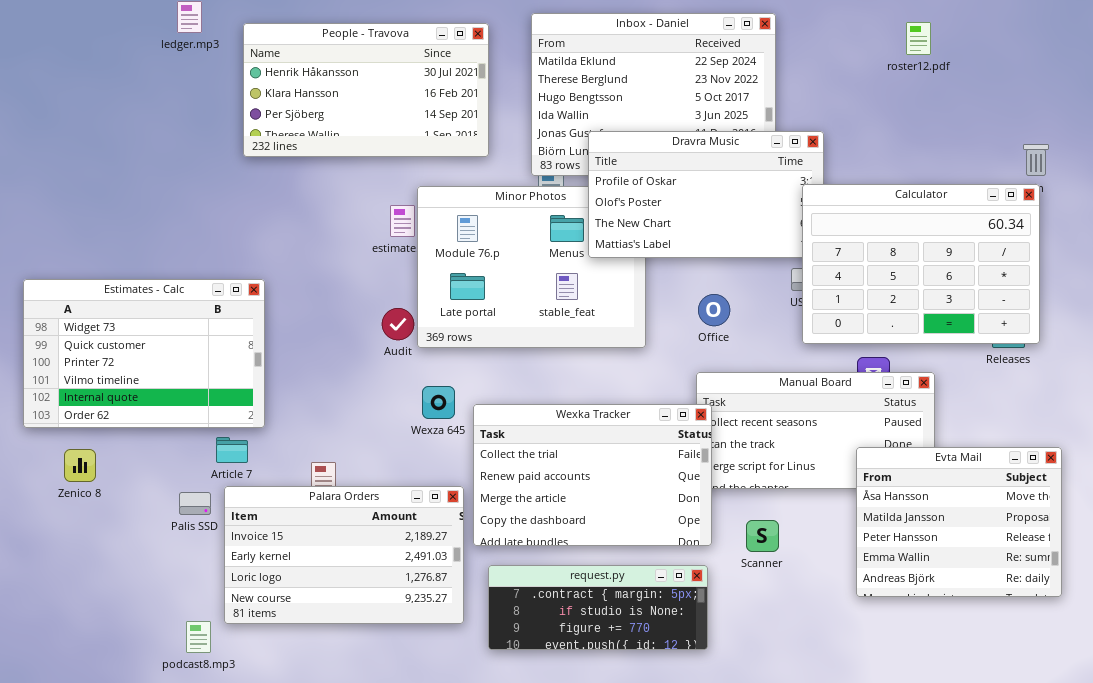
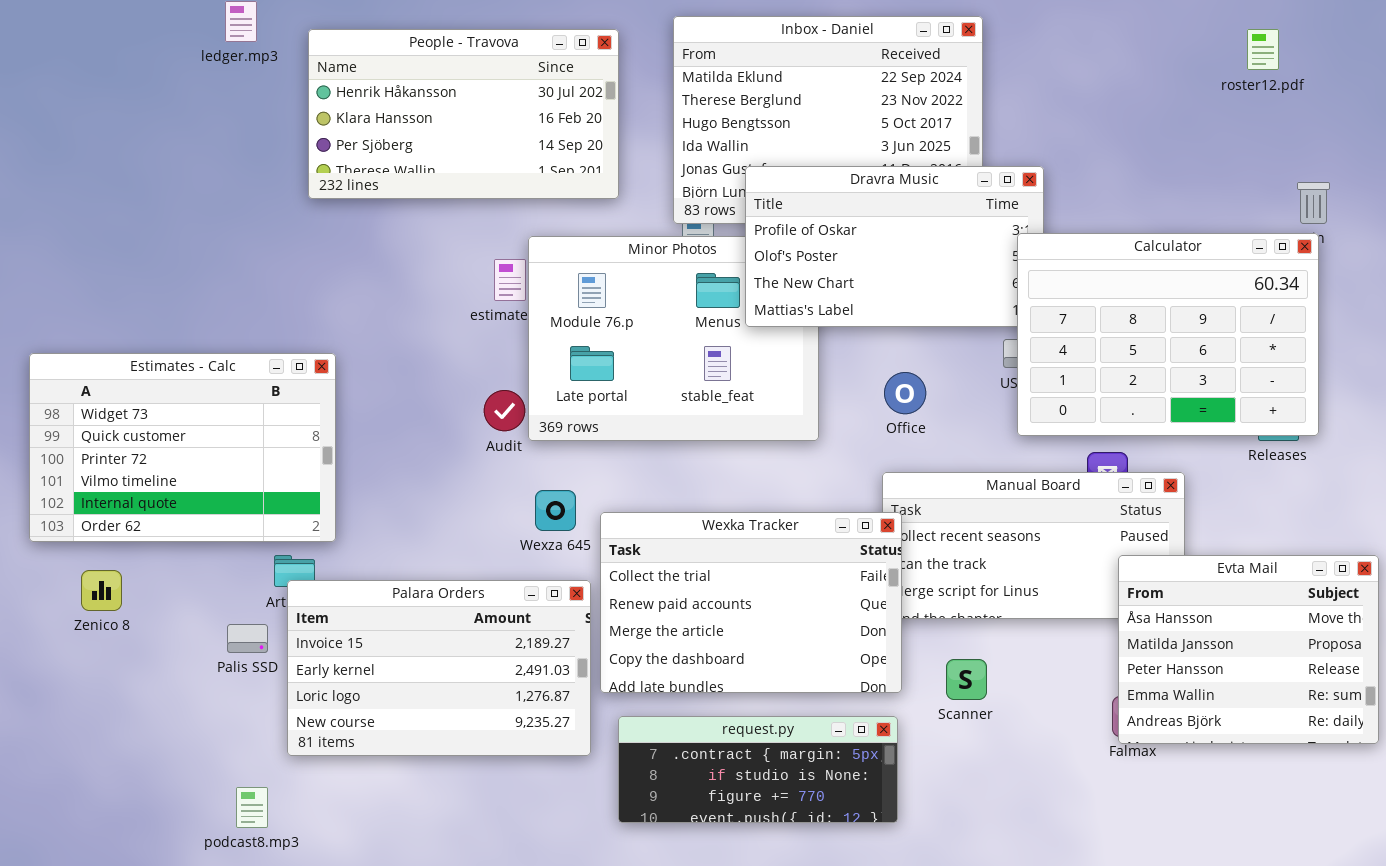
roster12.pdf: [906,22,931,55] -> [1247,29,1279,70], moved
Evta Mail: [856,447,1062,597] -> [1118,555,1379,744], moved
Palara Orders: [224,486,464,624] -> [287,580,591,756], moved

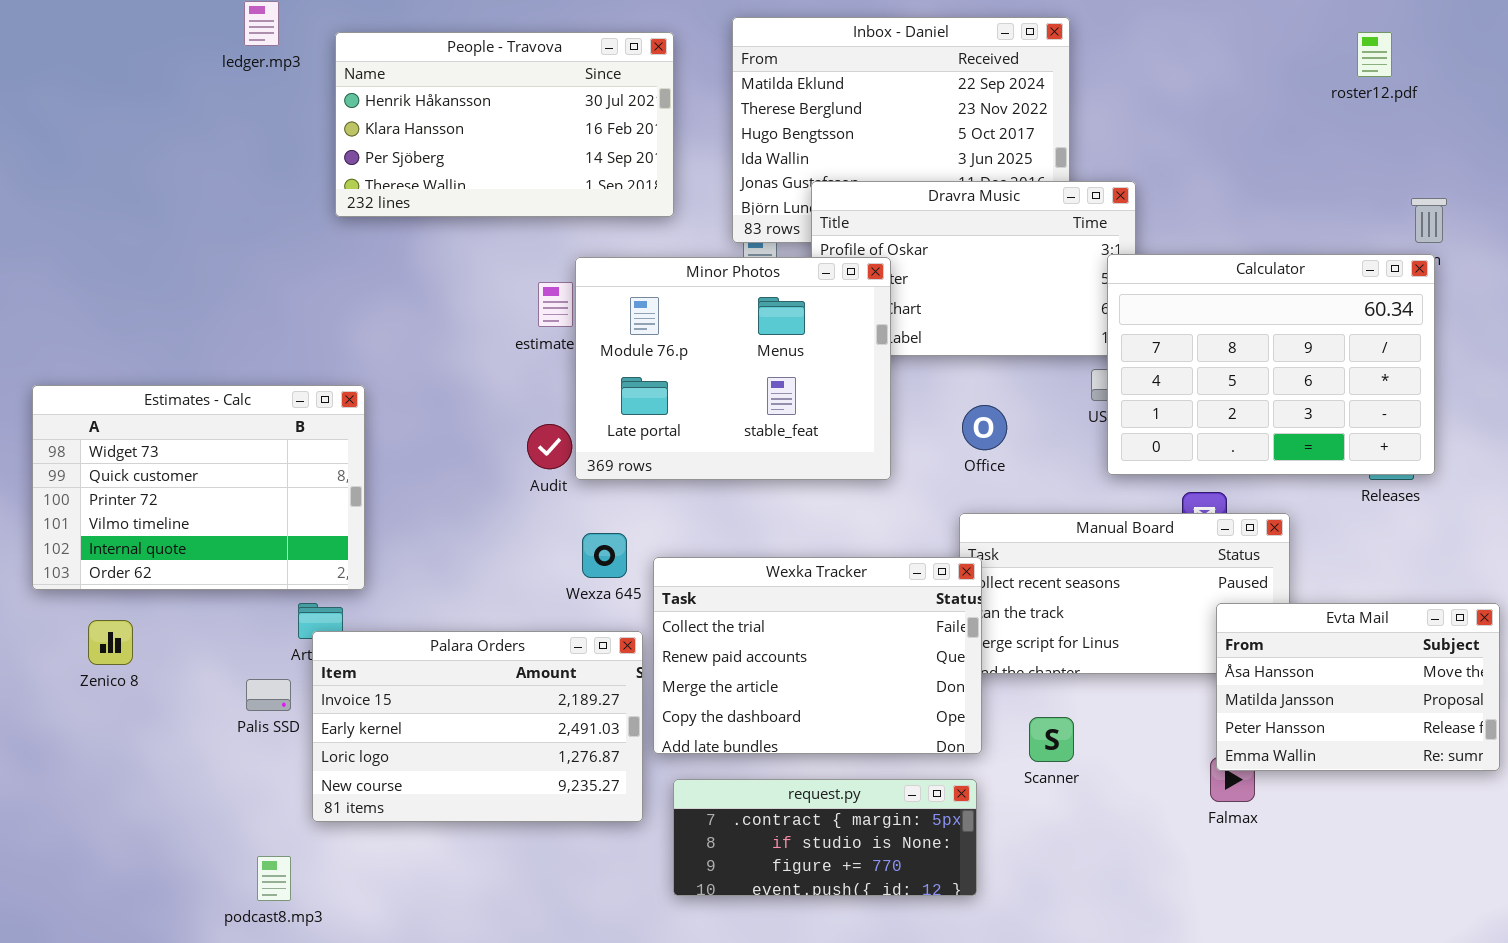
Minor Photos: [528,236,819,441] -> [575,257,891,480], raised
Evta Mail: [1118,555,1379,744] -> [1216,603,1500,771], resized

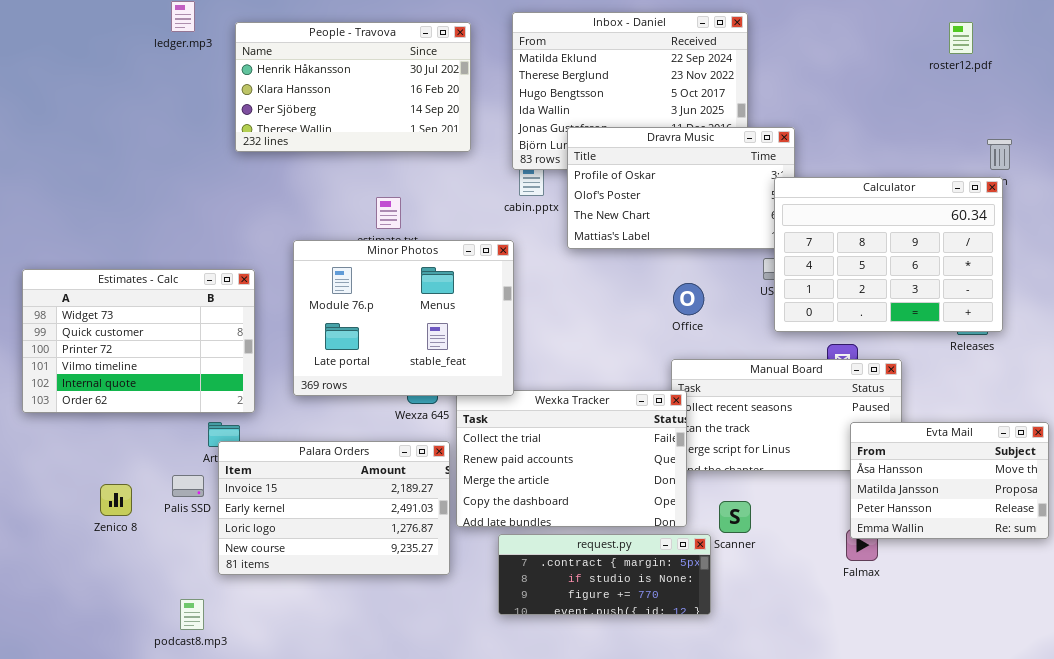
Minor Photos: [575,257,891,480] -> [293,240,514,396], moved
Zenico 8: [88,620,133,665] -> [100,484,132,516], moved
request.py: [673,779,977,896] -> [498,534,711,615], moved

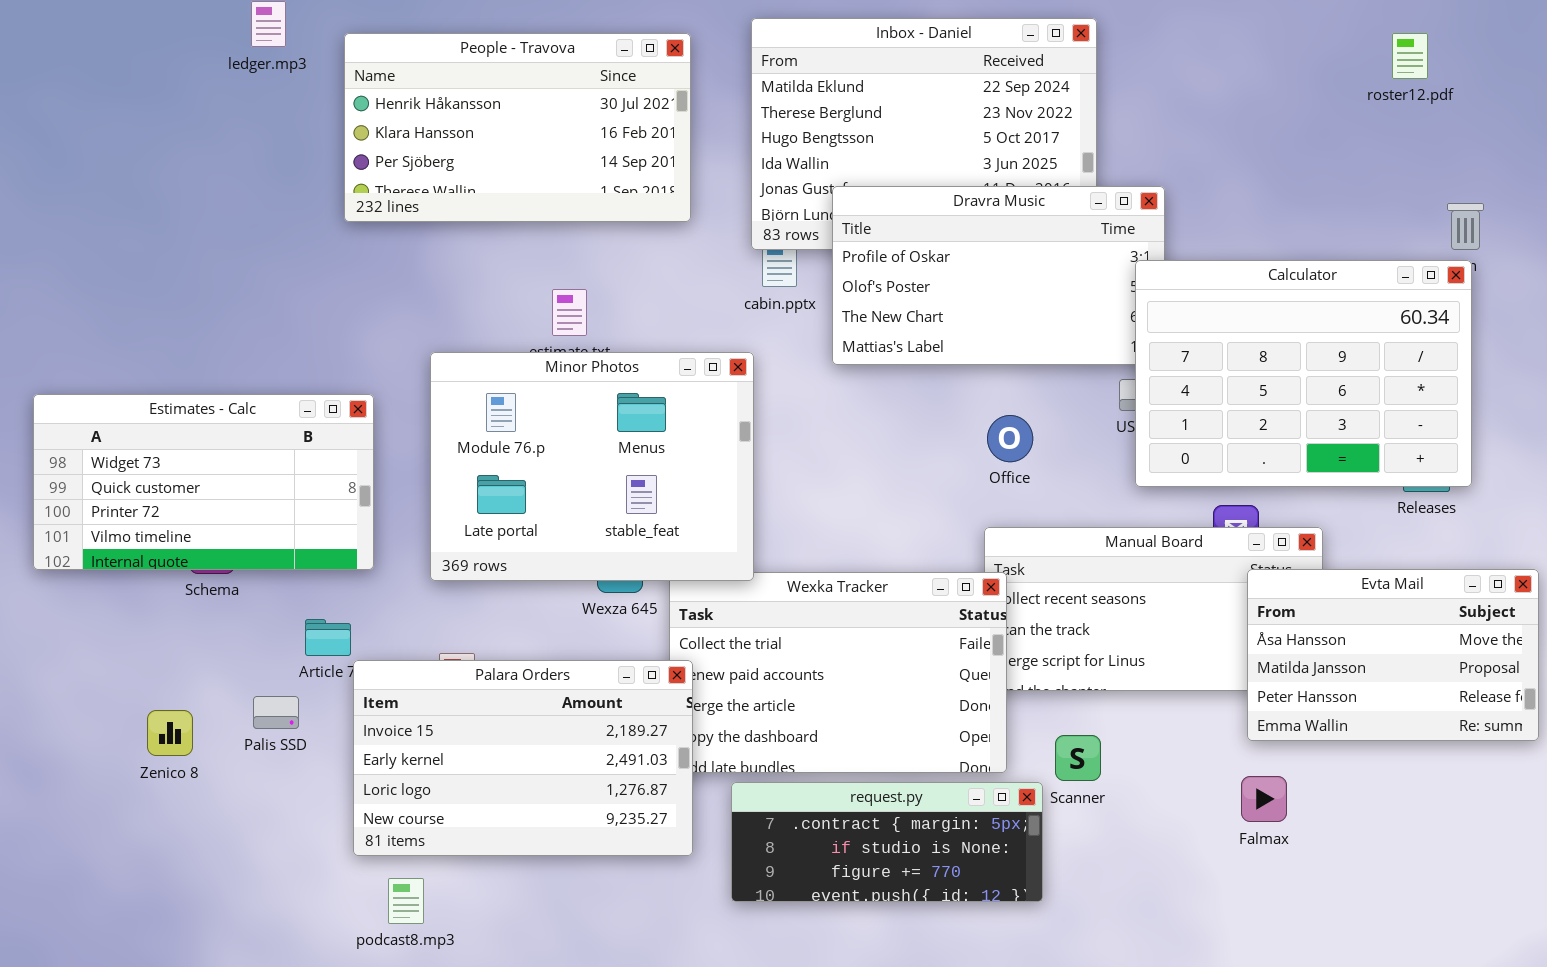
Estimates - Calc: [22,269,255,413] -> [33,394,374,570], resized
Evta Mail: [850,422,1049,539] -> [1247,569,1539,741], moved
Palara Orders: [218,441,450,575] -> [353,660,693,856], moved
podcast8.mp3: [180,599,204,630] -> [388,878,424,924], moved

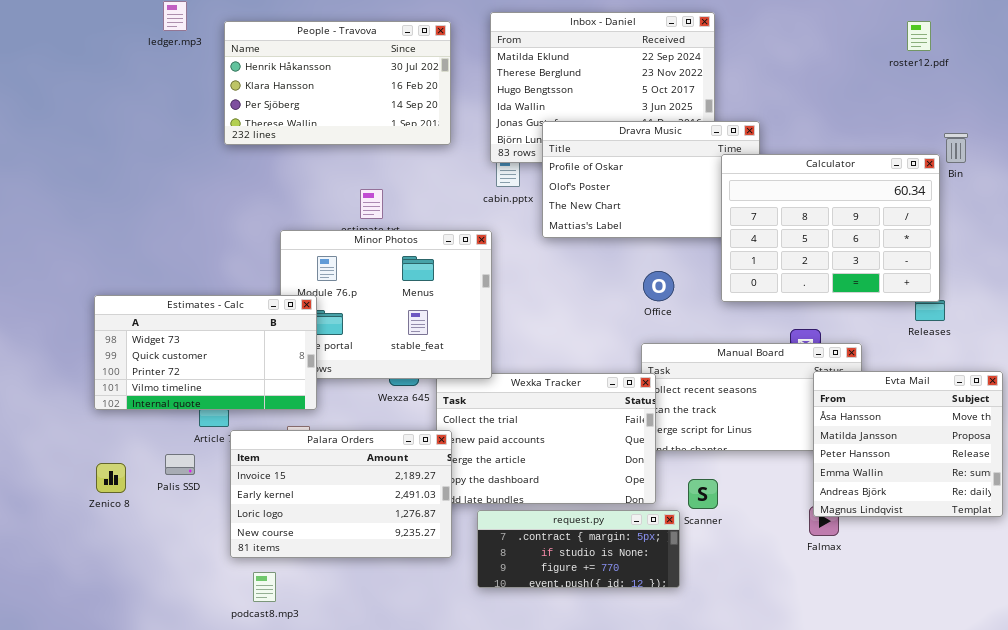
Calculator: [1135,260,1472,487] -> [721,154,940,302], moved
Estimates - Calc: [33,394,374,570] -> [94,295,317,410], moved
Evta Mail: [1247,569,1539,741] -> [813,371,1003,517], resized

